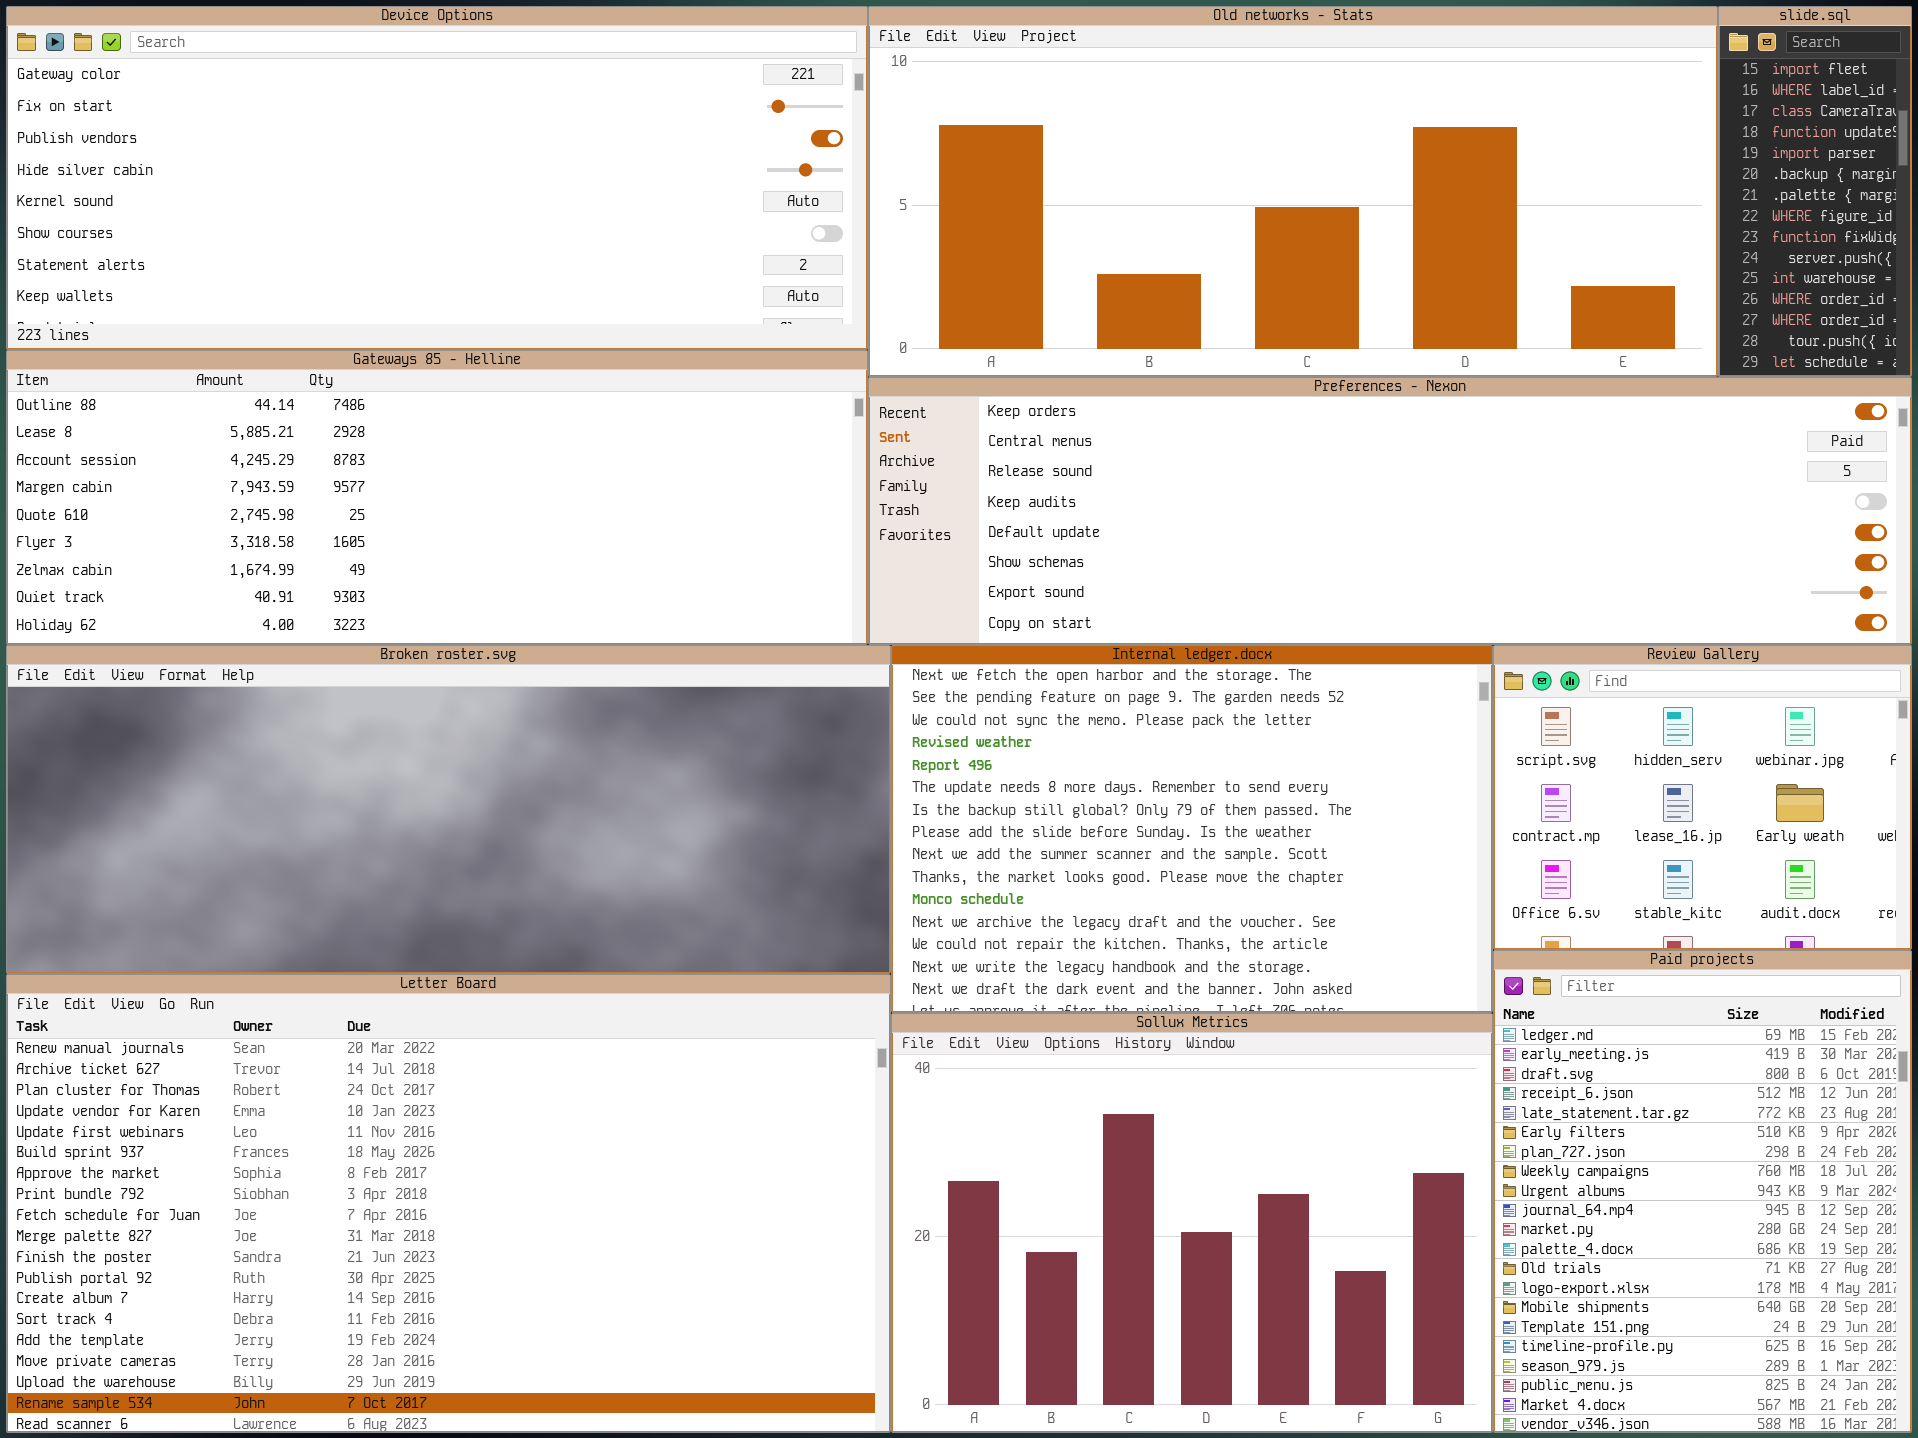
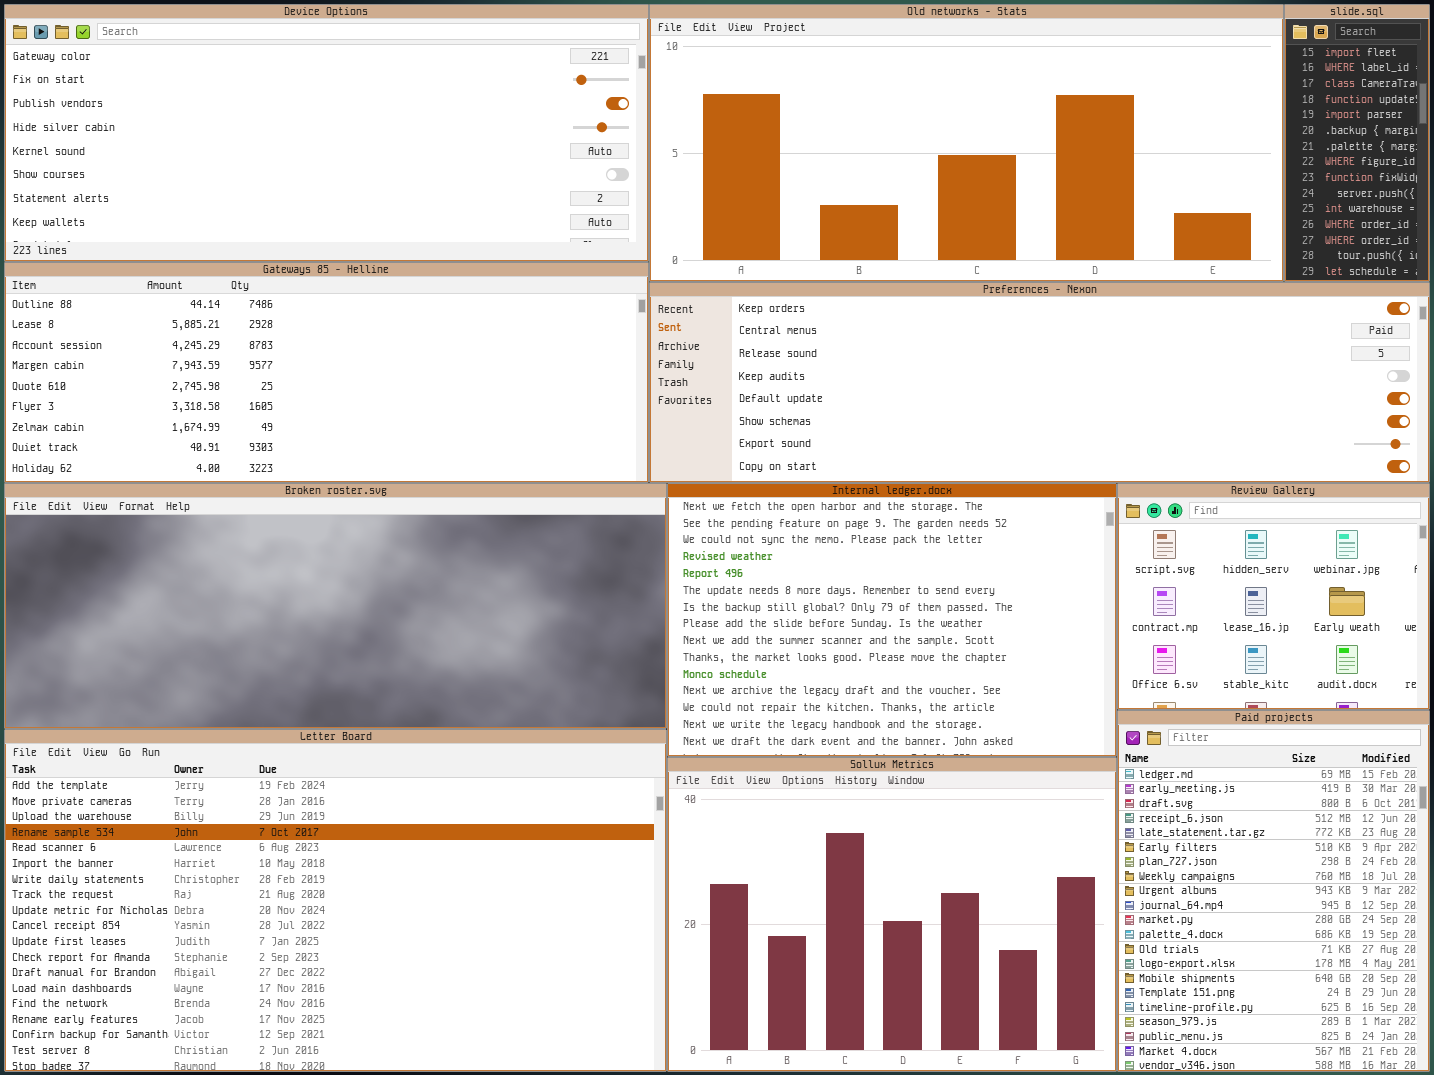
Letter Board: [6,974,891,1433] -> [4,729,667,1072], scrolled down 14 rows

